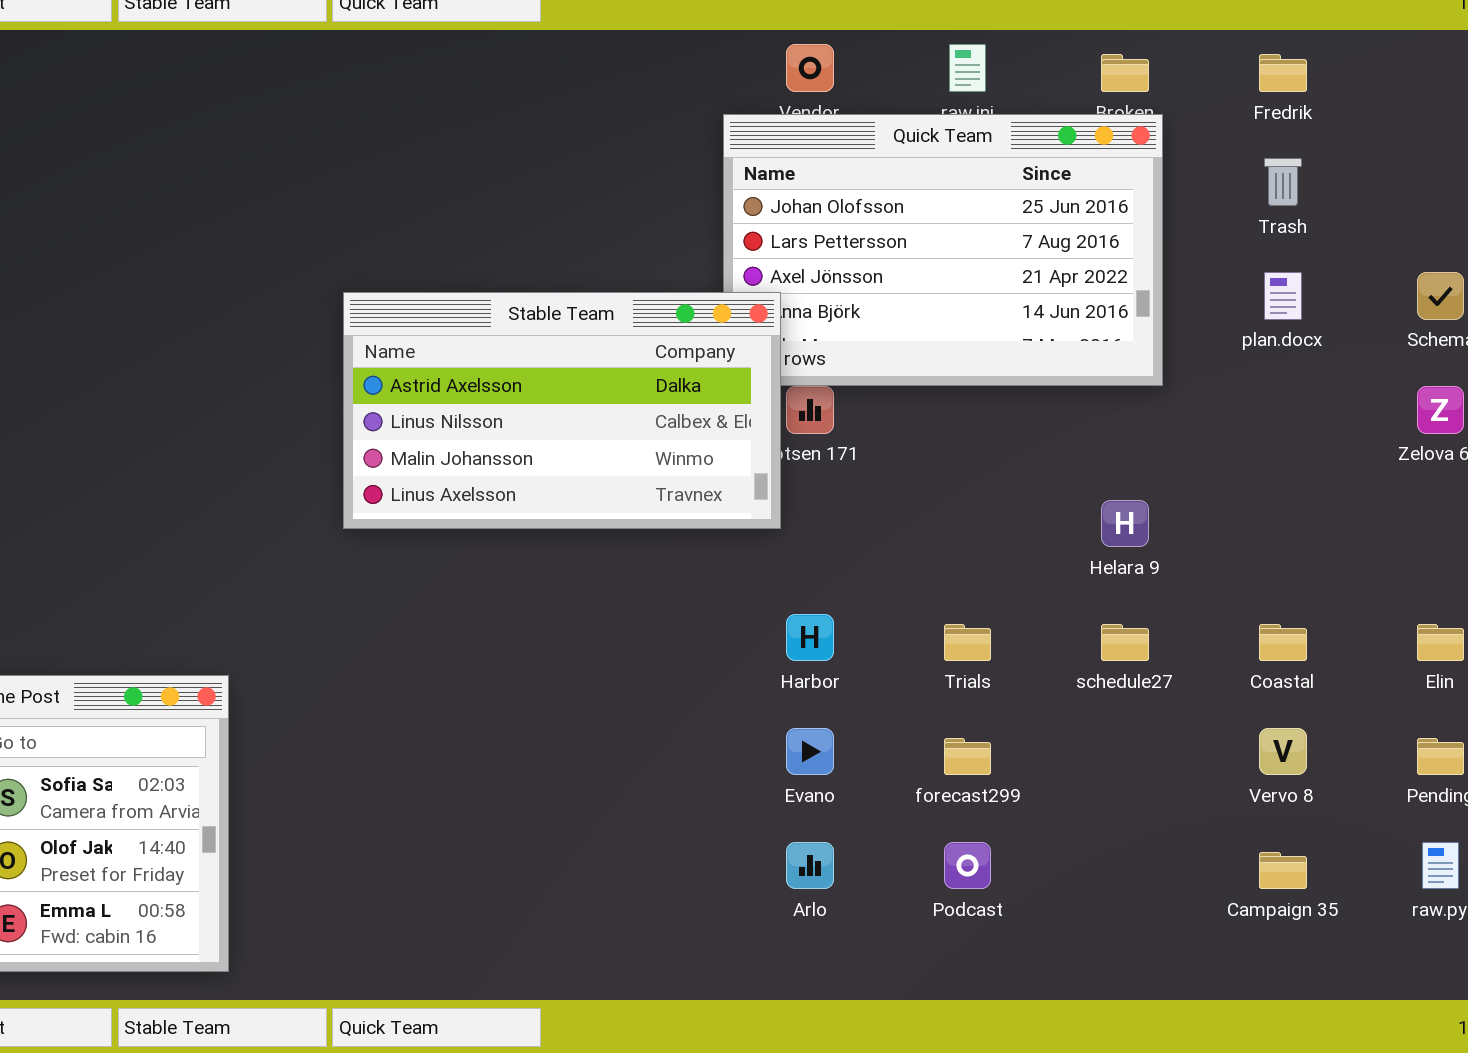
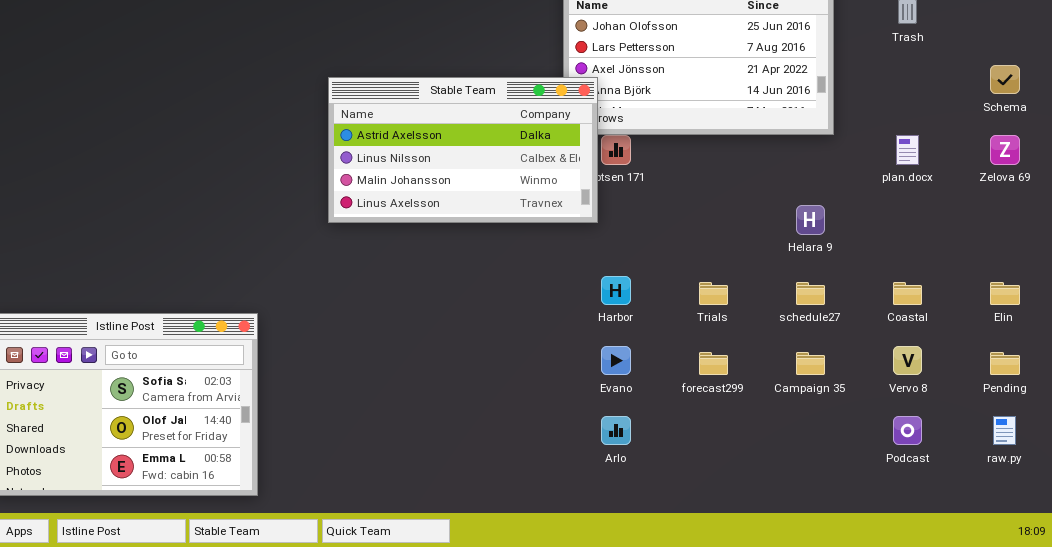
plan.docx: [1264,272,1302,320] -> [896,135,919,165], moved
Podcast: [944,842,991,889] -> [893,416,922,445], moved
Campaign 35: [1259,852,1307,889] -> [796,352,825,375], moved

